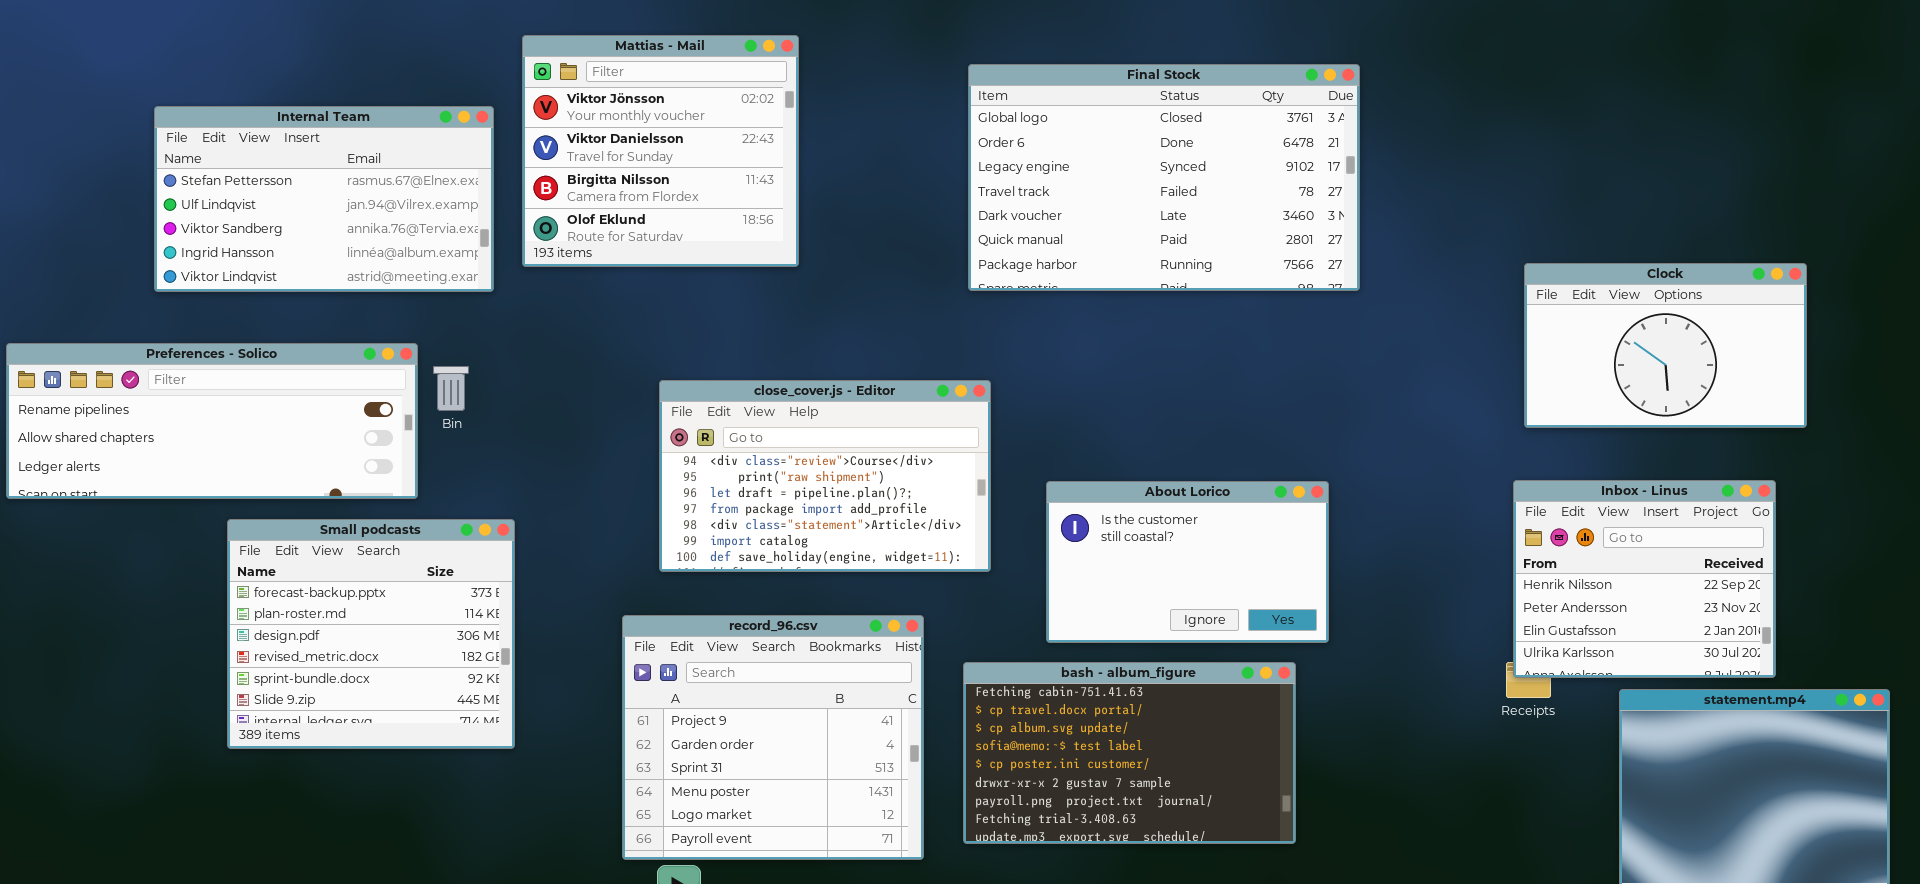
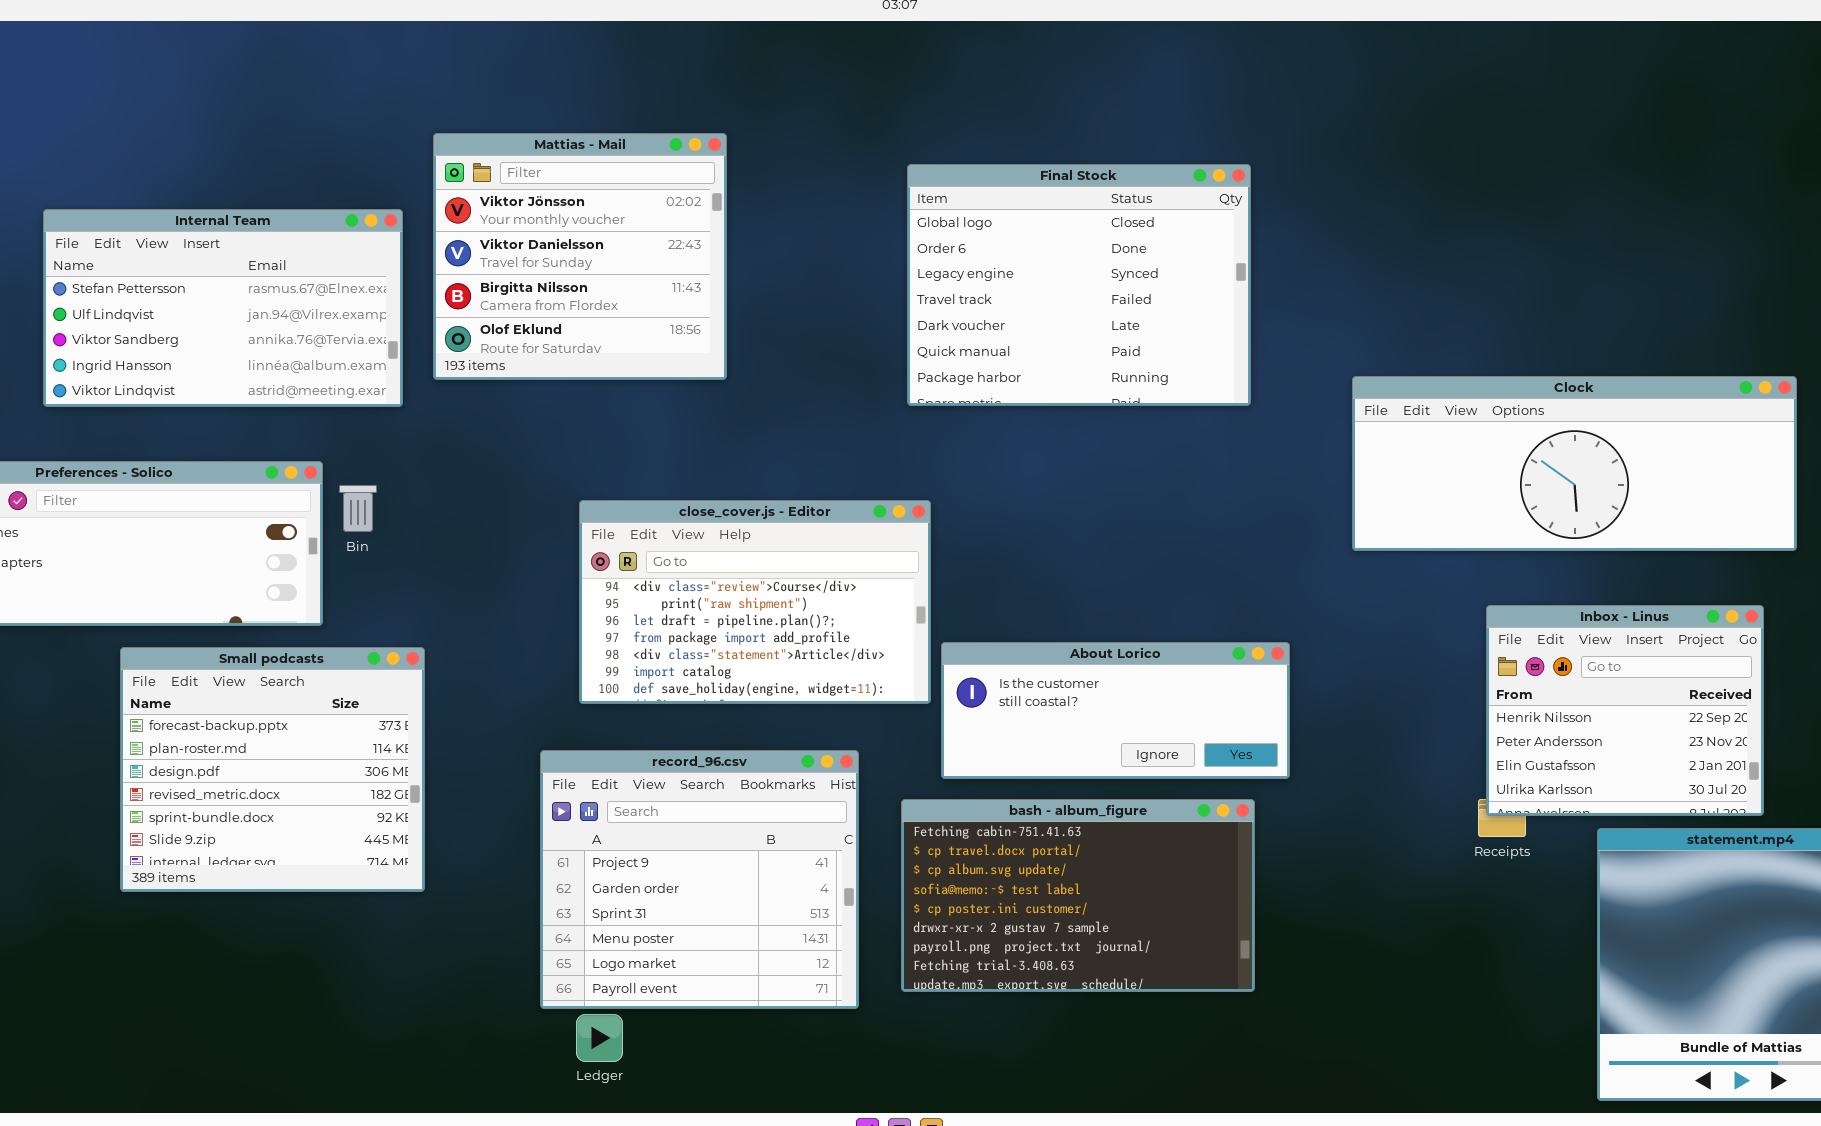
Final Stock: [968,64,1360,291] -> [907,164,1251,406], resized
Clock: [1524,263,1807,428] -> [1352,376,1797,551], resized
About Lorico: [1046,481,1329,643] -> [941,642,1290,779], resized

